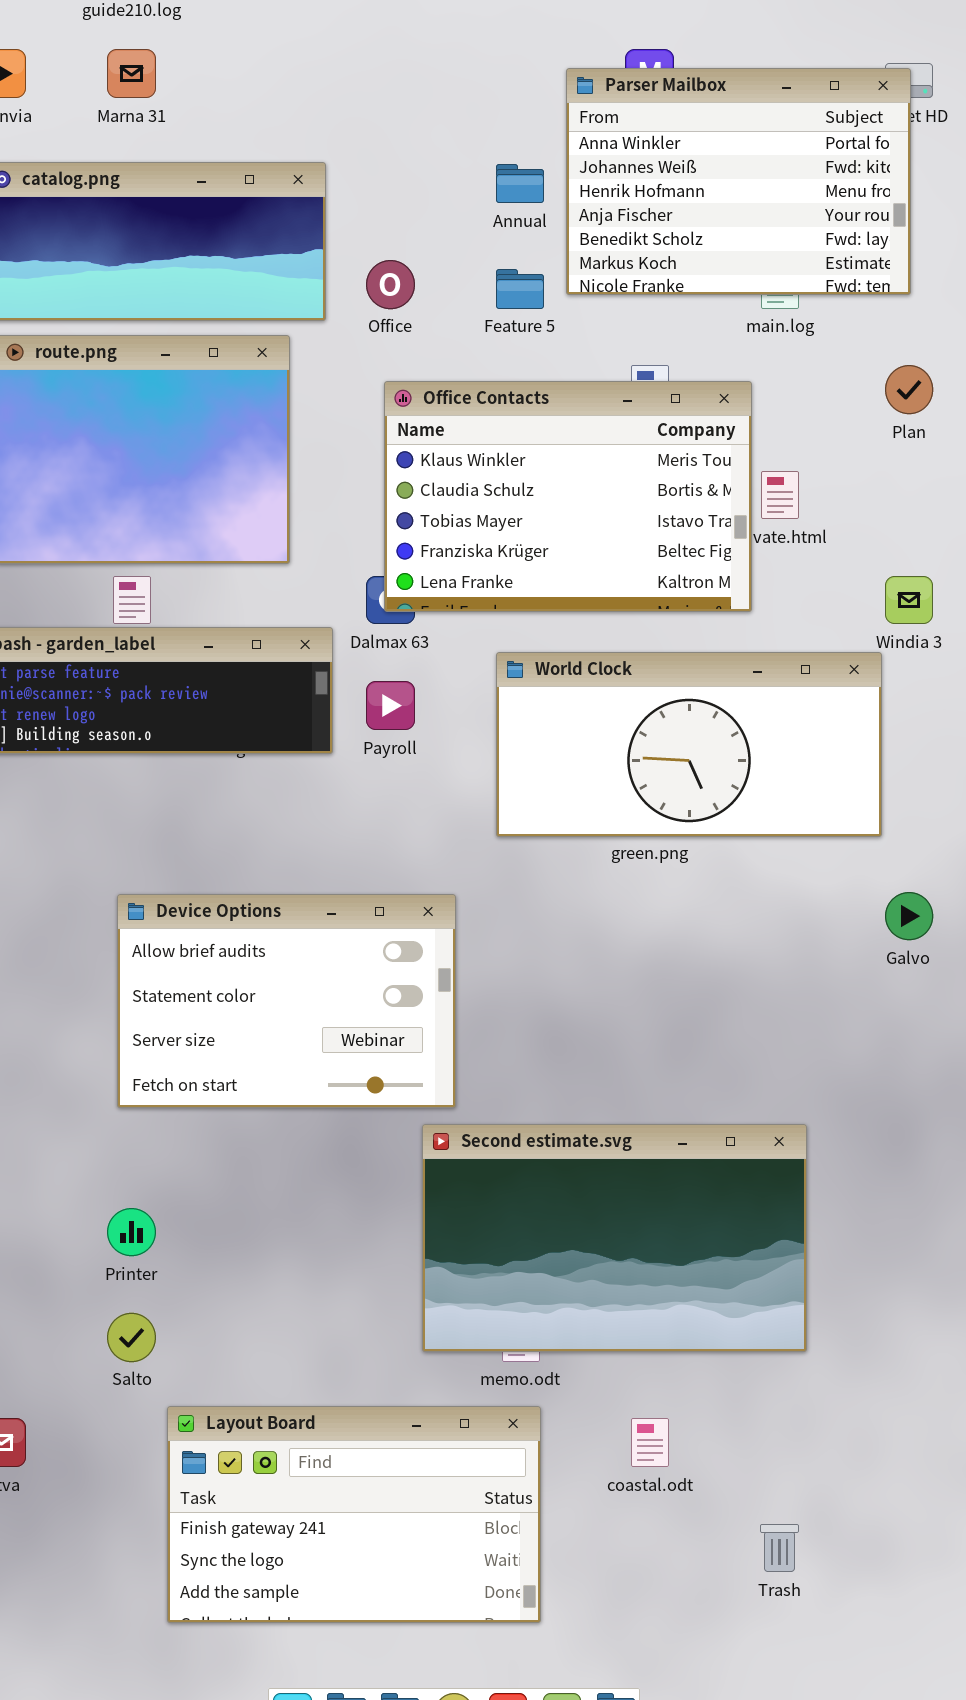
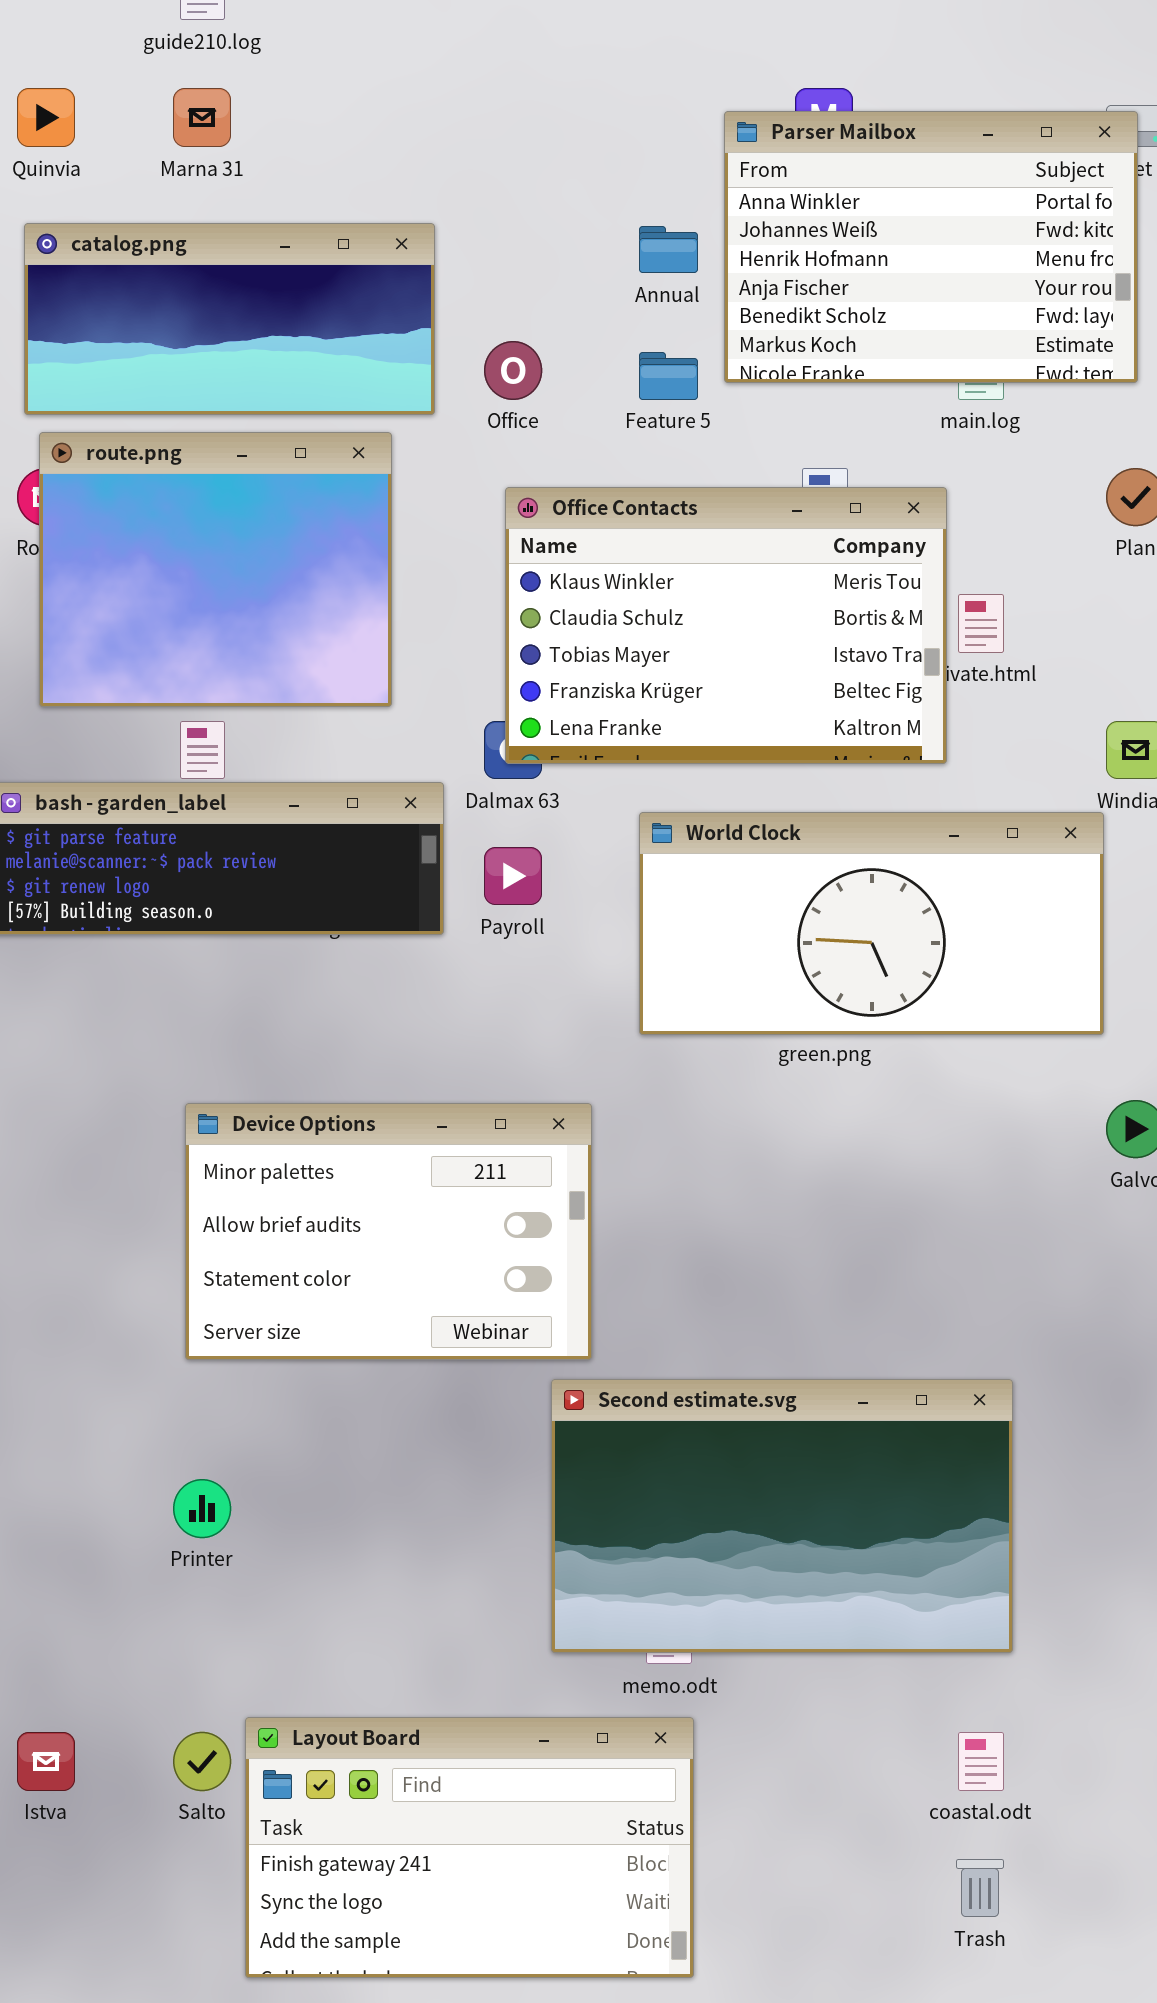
Device Options: [117,894,456,1108] -> [185,1103,592,1360], scrolled up 1 row
Salto: [107,1313,156,1362] -> [173,1732,231,1791], moved
coastal.odt: [631,1418,669,1467] -> [958,1732,1004,1791], moved

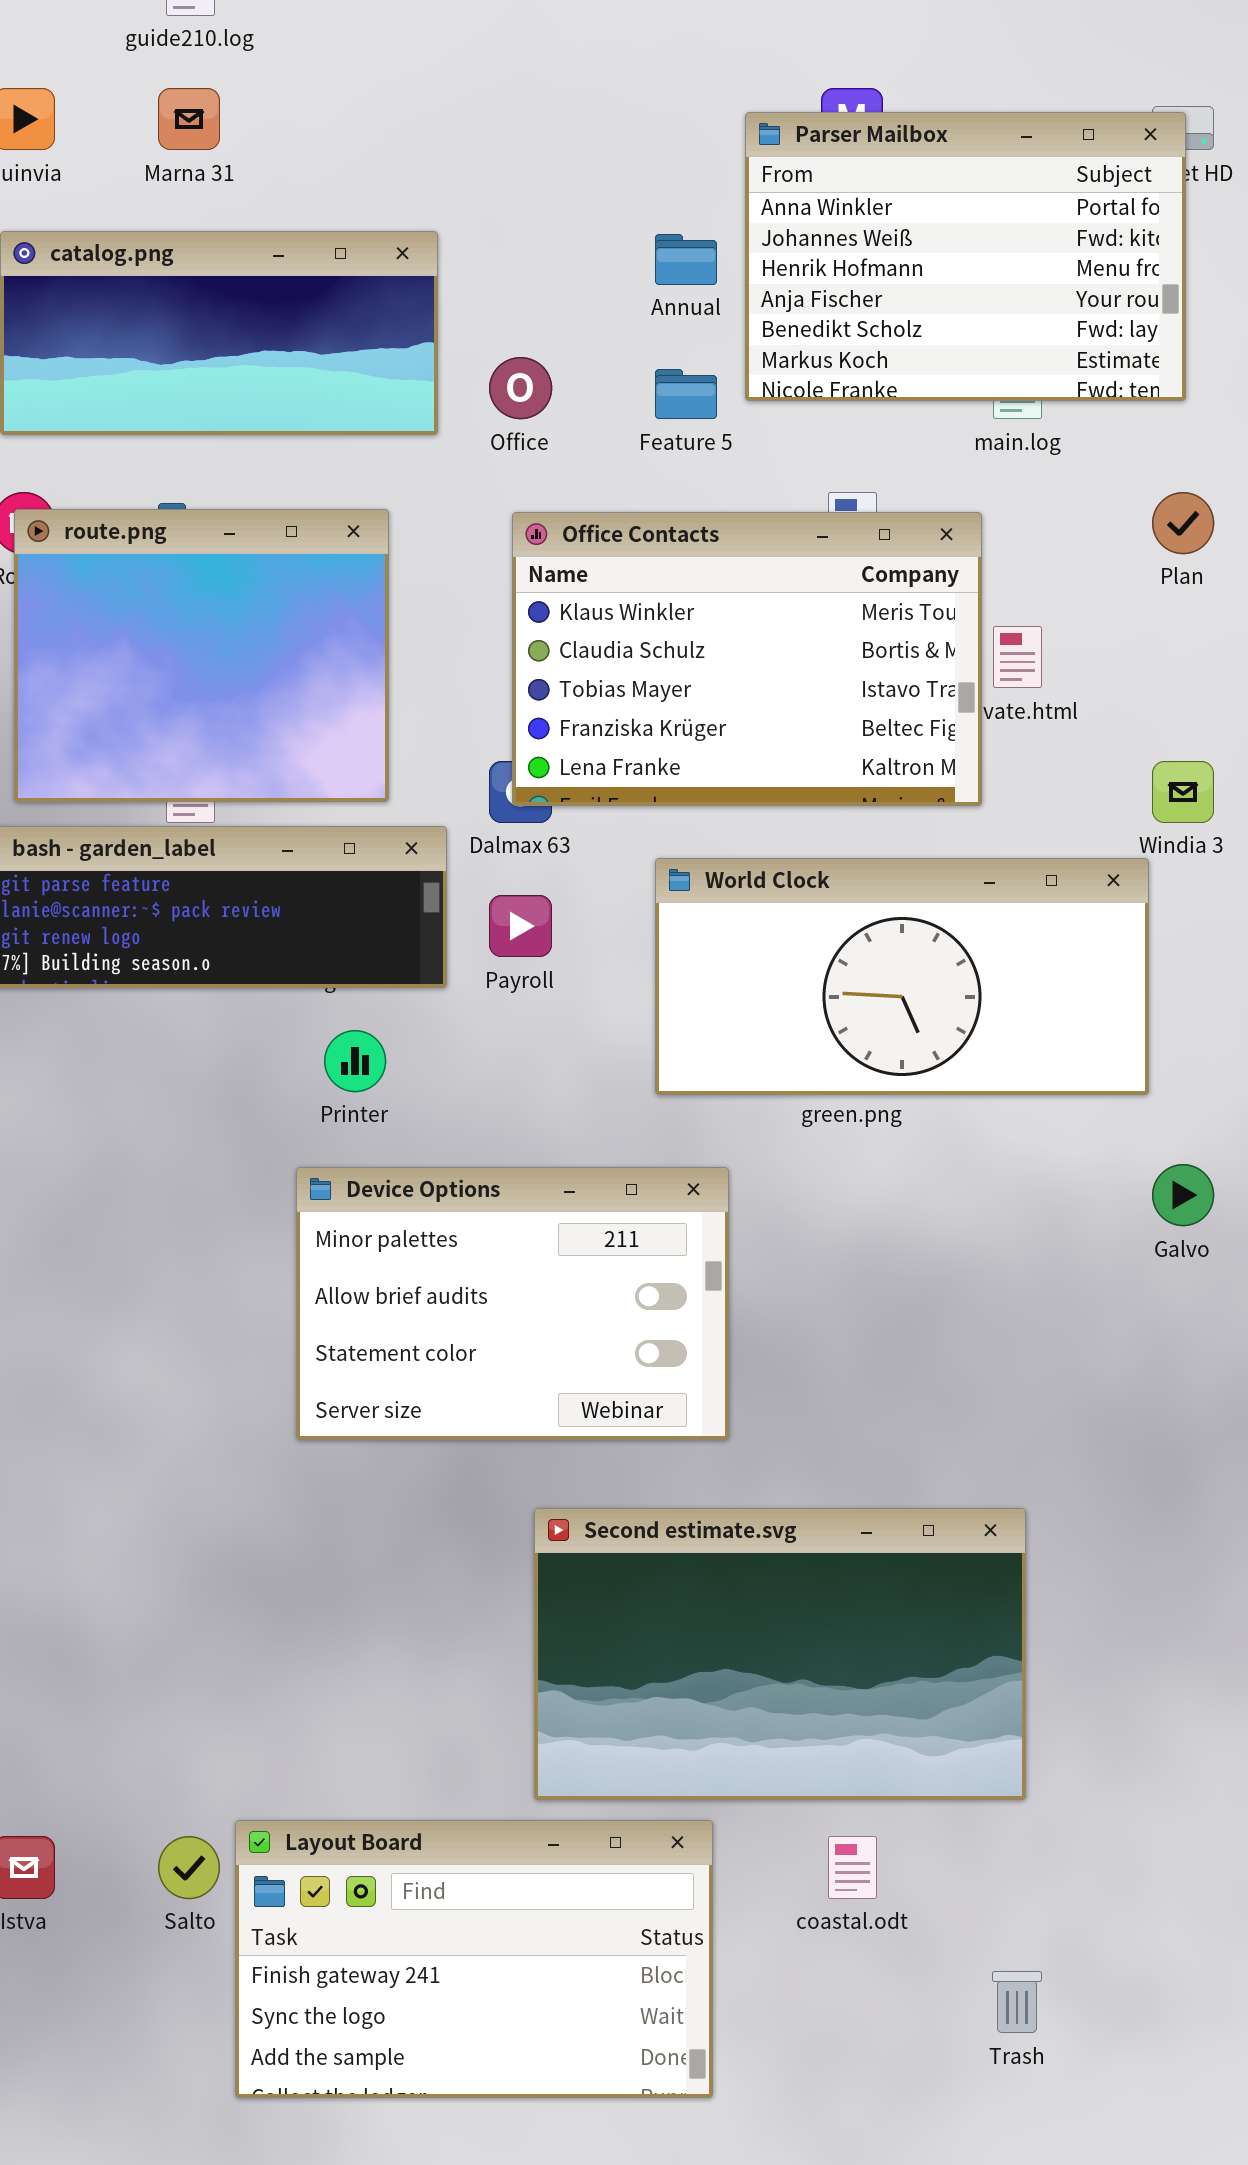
route.png: [39,432,392,707] -> [14,509,389,802], moved
Device Options: [185,1103,592,1360] -> [296,1167,729,1440], moved
Second estimate.svg: [551,1379,1013,1653] -> [534,1508,1026,1800], moved
Printer: [173,1479,231,1538] -> [324,1030,386,1092], moved
coastal.odt: [958,1732,1004,1791] -> [828,1836,877,1899], moved

